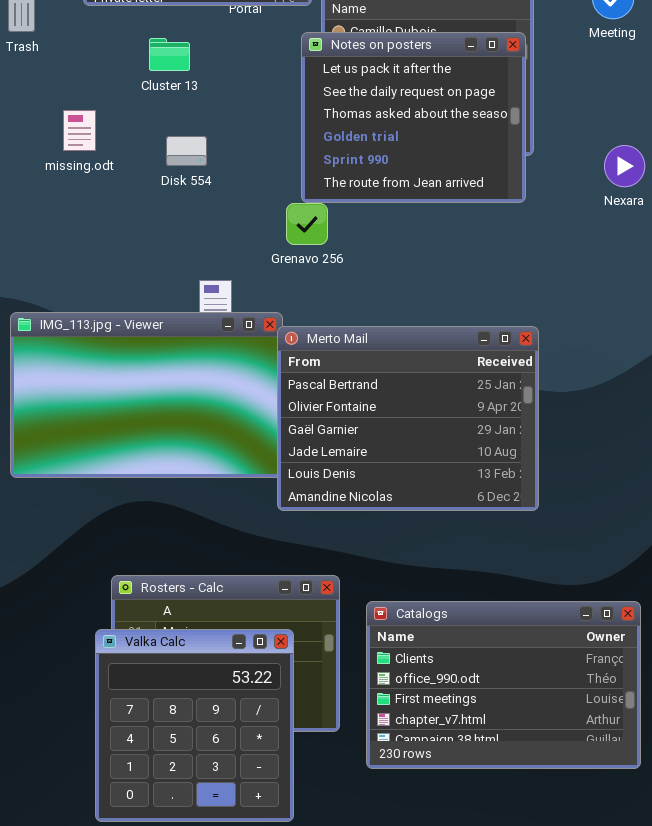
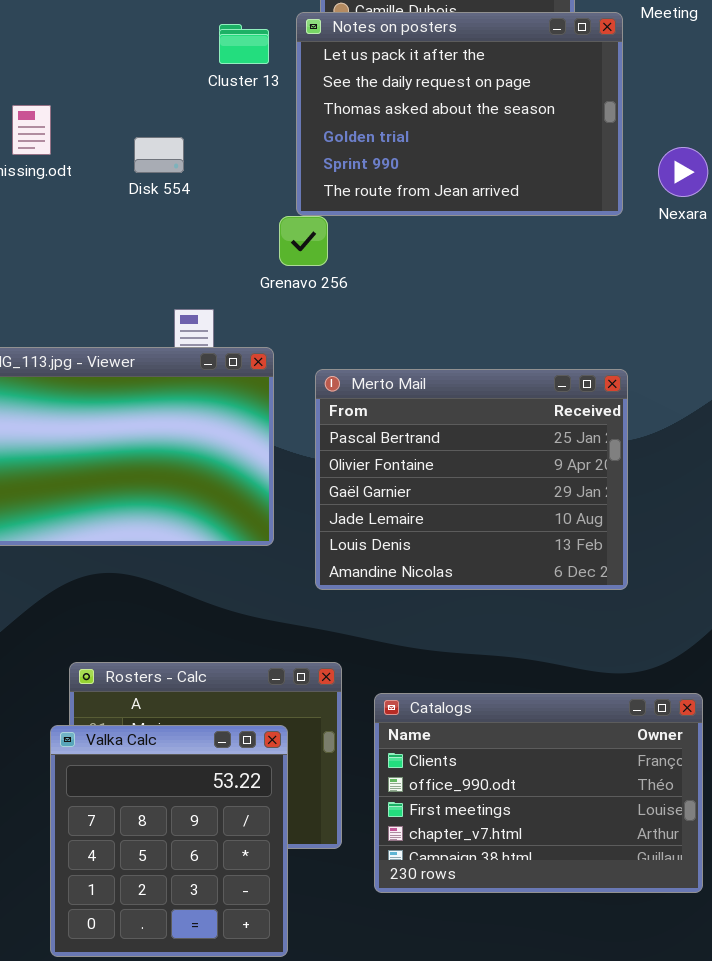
Notes on posters: [301,32,526,203] -> [296,12,623,216], resized
Cluster 13: [149,38,190,71] -> [219,24,269,64], moved
Merto Mail: [277,326,539,511] -> [315,369,628,590], moved

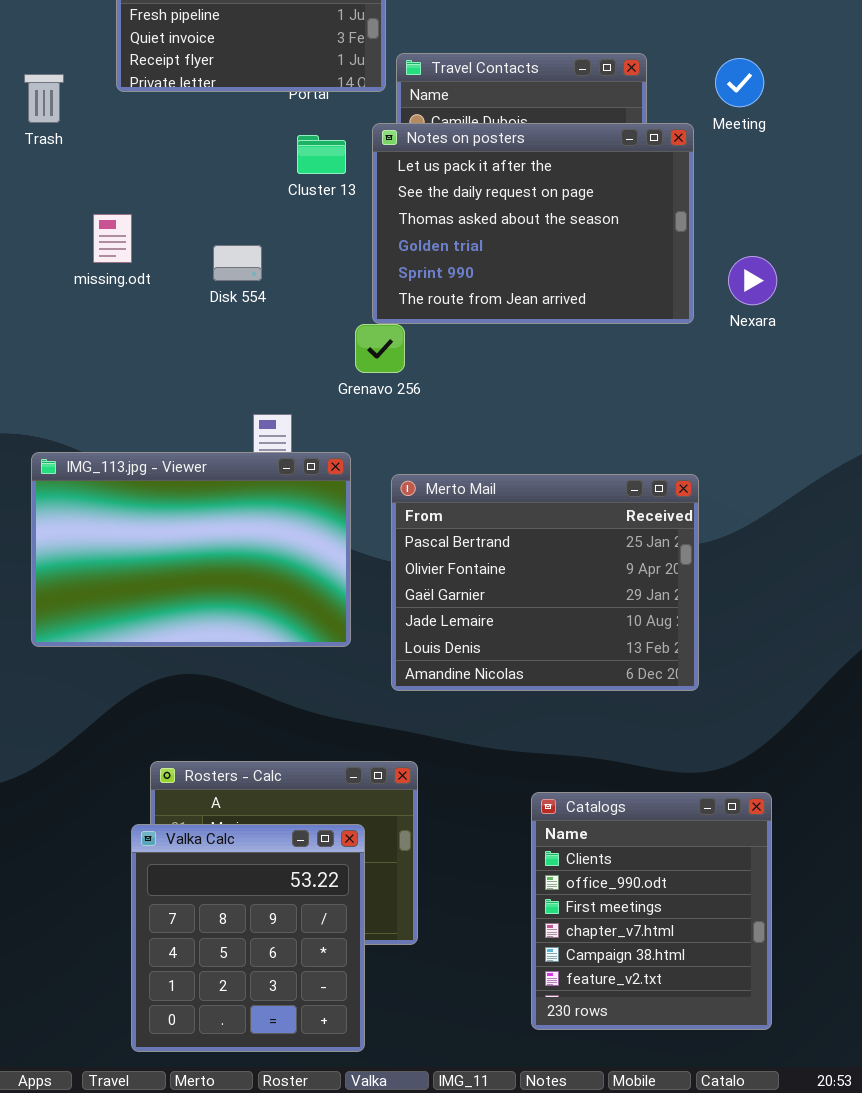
Catalogs: [374,693,703,893] -> [531,792,772,1030], resized

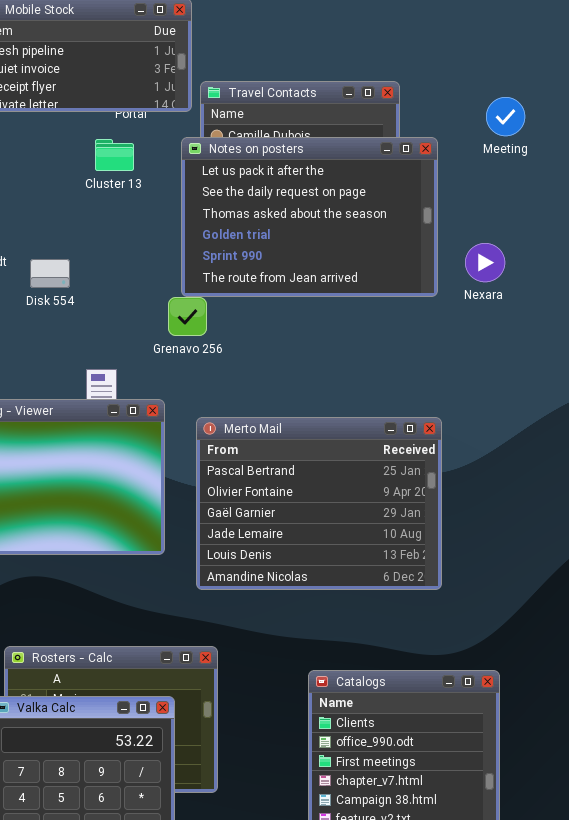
Meeting: [715,58,764,107] -> [486,97,525,136], moved
Cluster 13: [297,135,346,174] -> [95,139,134,171], moved
Disk 554: [213,245,262,281] -> [30,259,70,288], moved

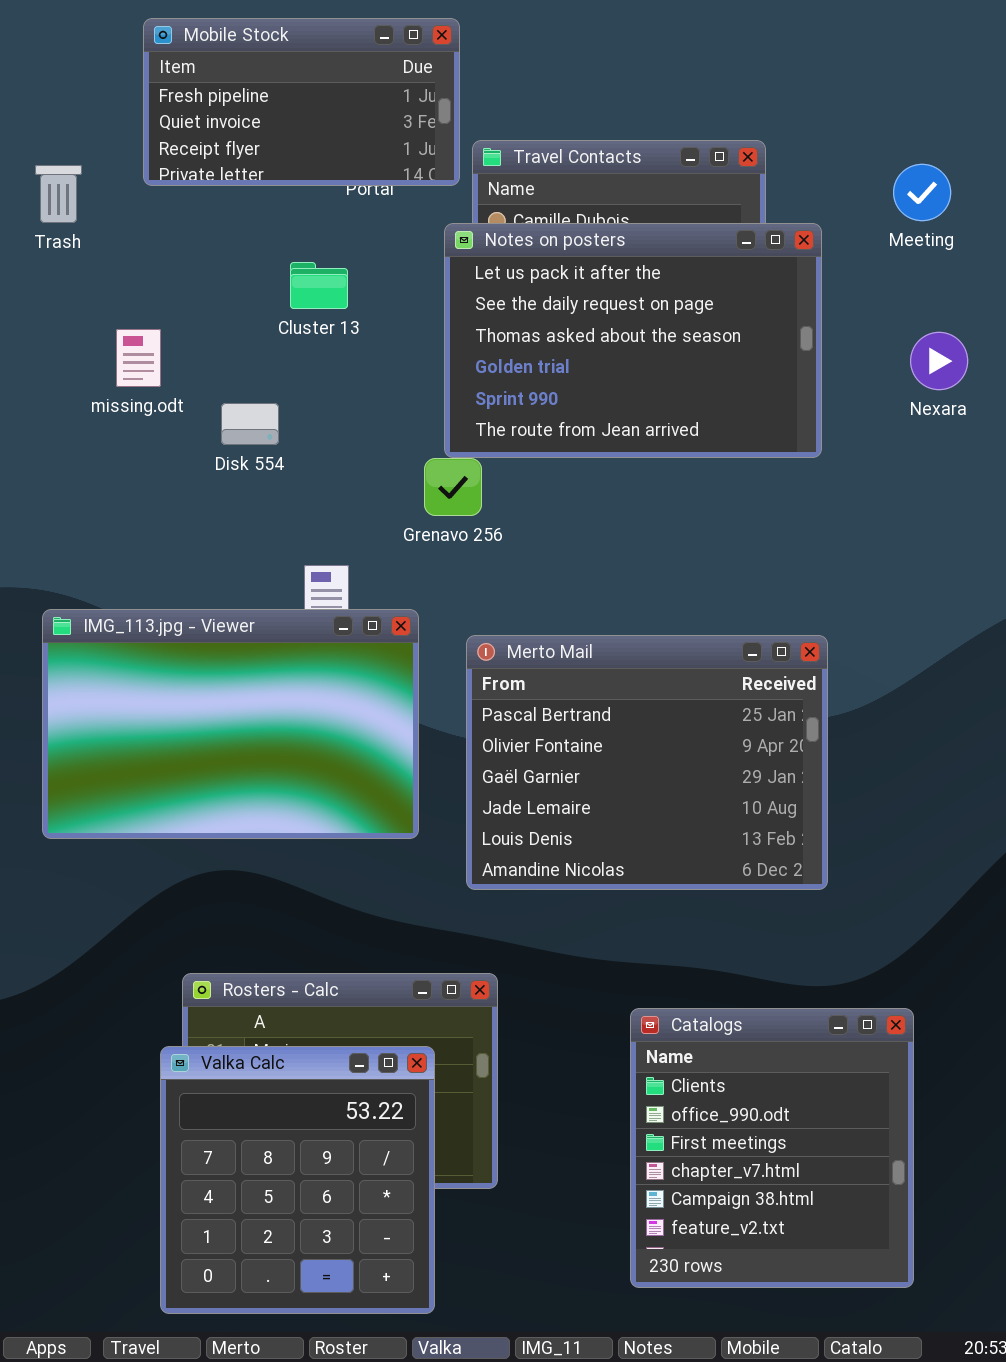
Cluster 13: [95,139,134,171] -> [290,262,348,309], moved
Nexara: [465,243,505,282] -> [910,332,968,390], moved

